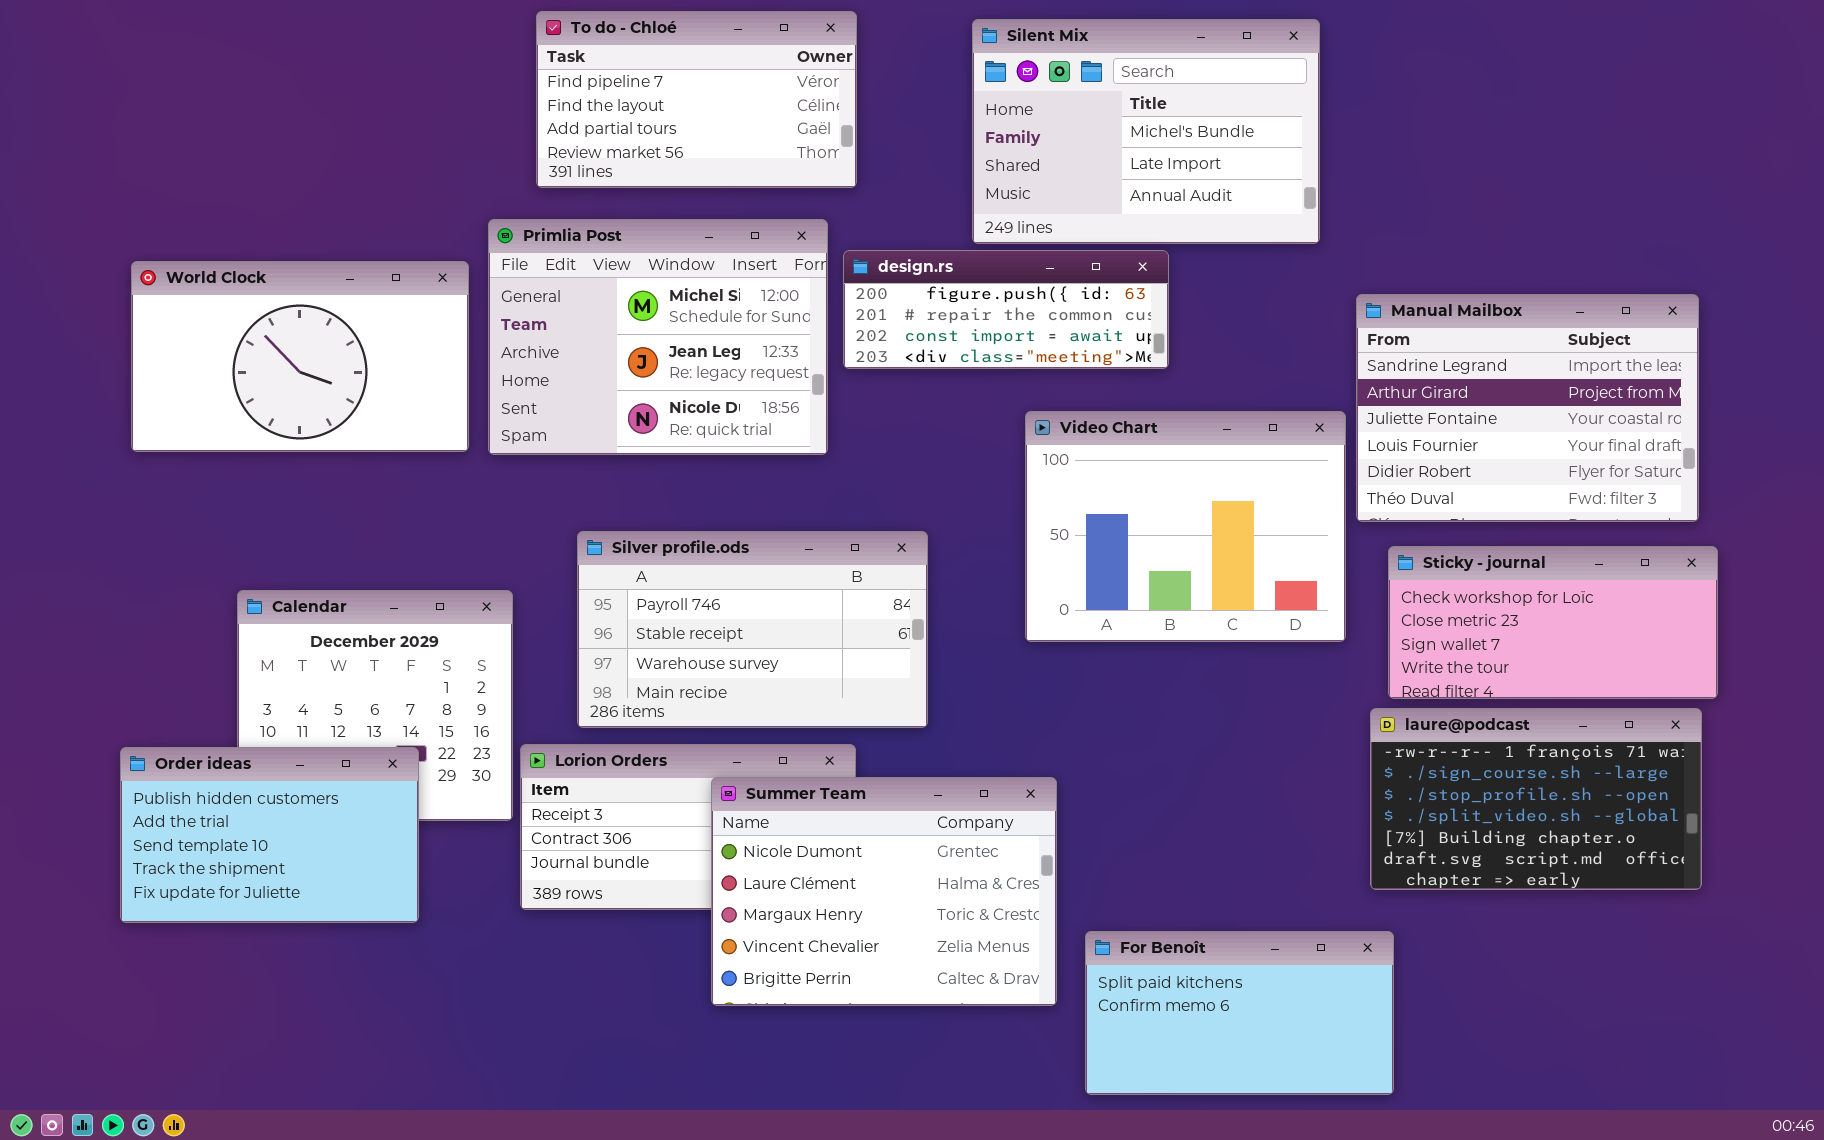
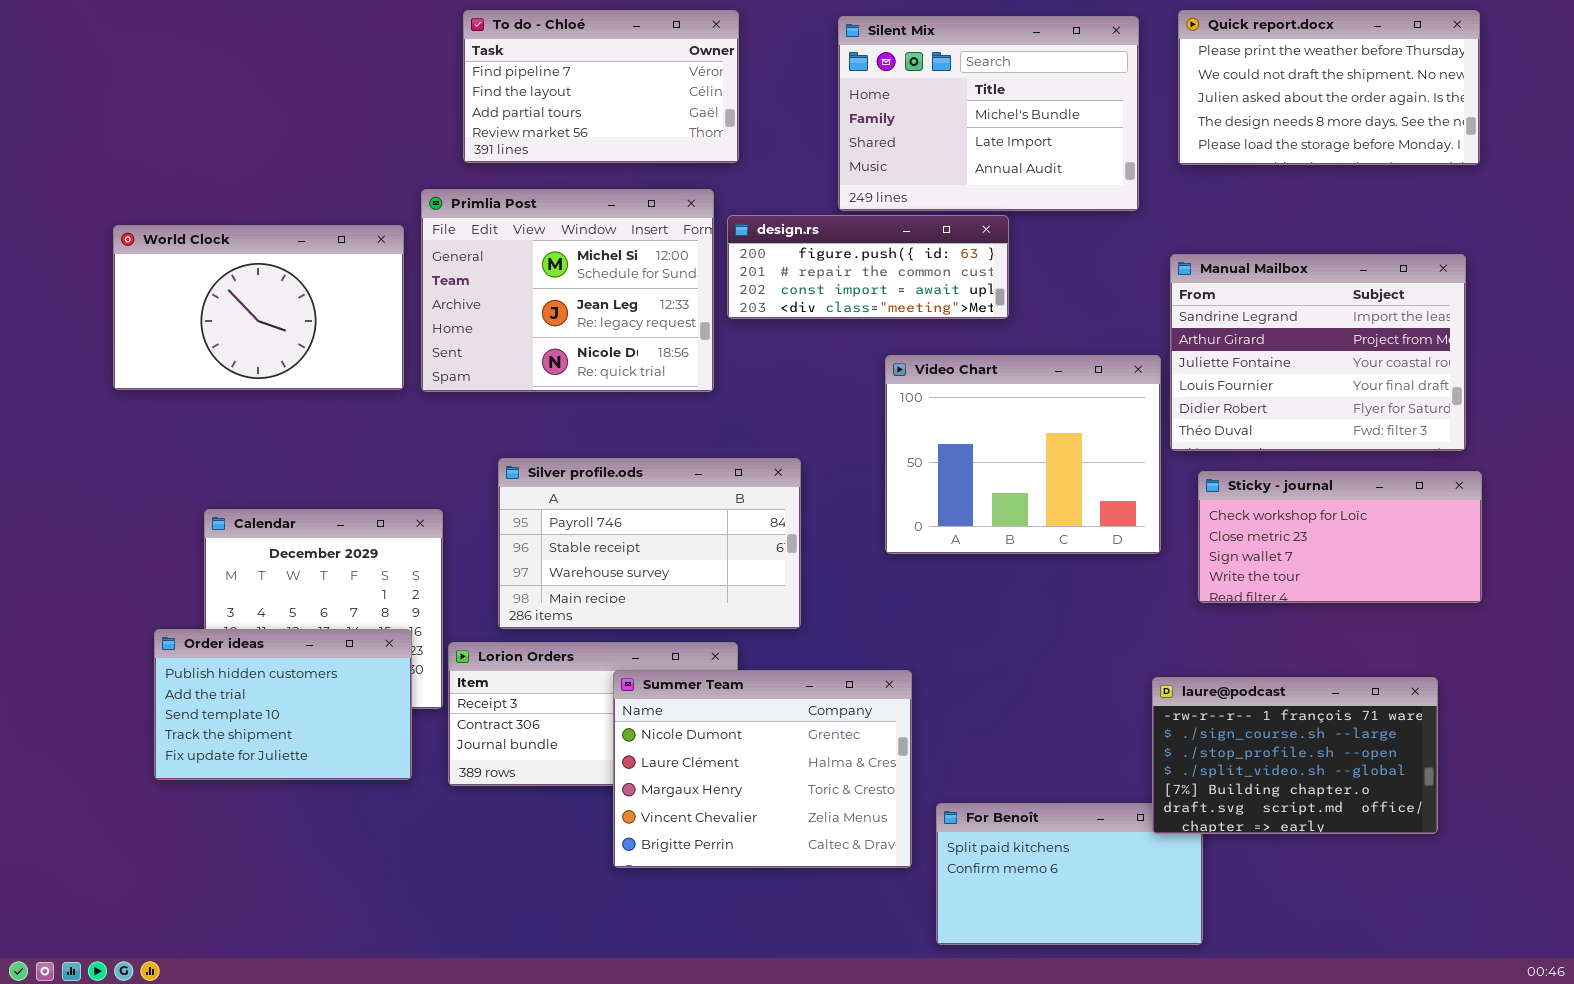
Quick report.docx: none -> [1178,10,1480,165], opened
laure@podcast: [1370,708,1702,890] -> [1152,677,1438,834], moved
Order ideas: [120,747,419,923] -> [154,629,412,780], moved

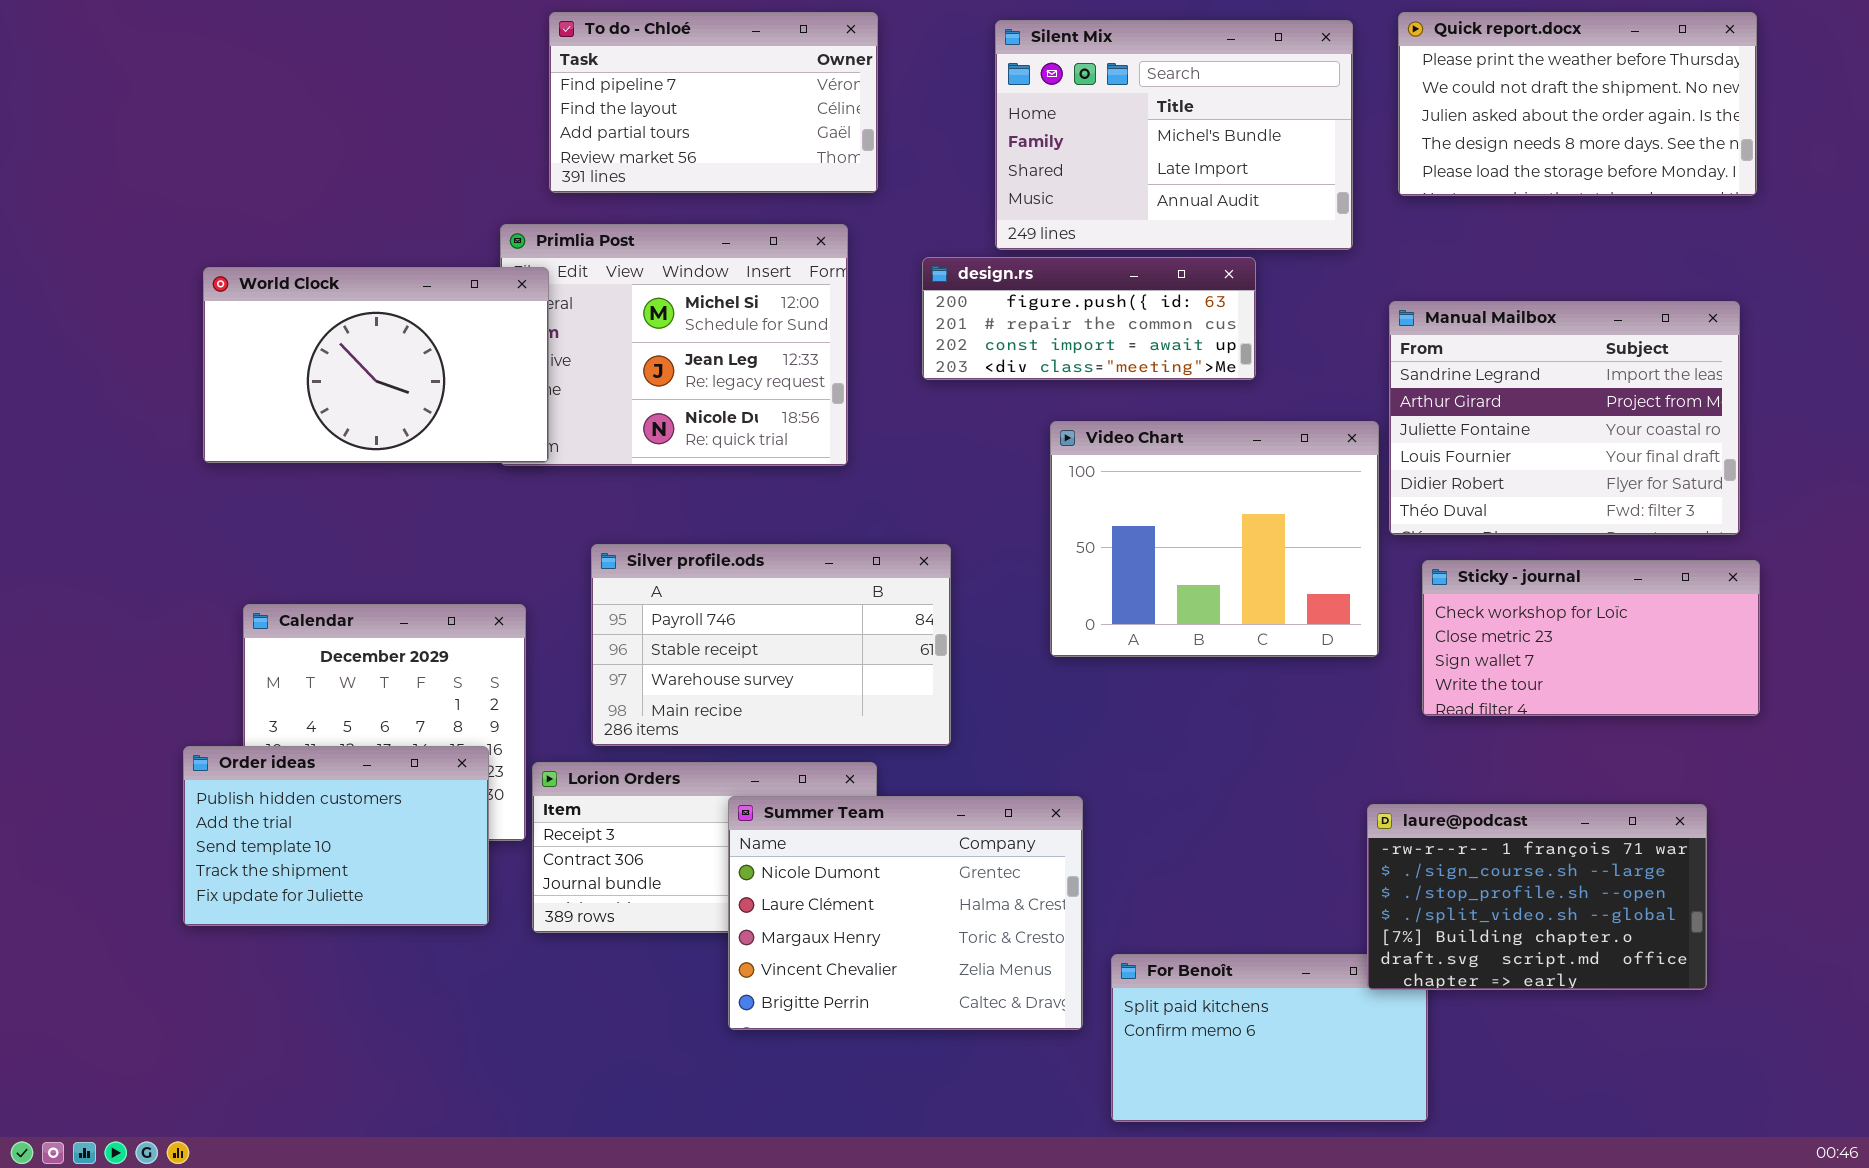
design.rs: [727,215,1009,319] -> [922,257,1256,380], moved
World Clock: [113,225,404,390] -> [203,267,549,463], moved

